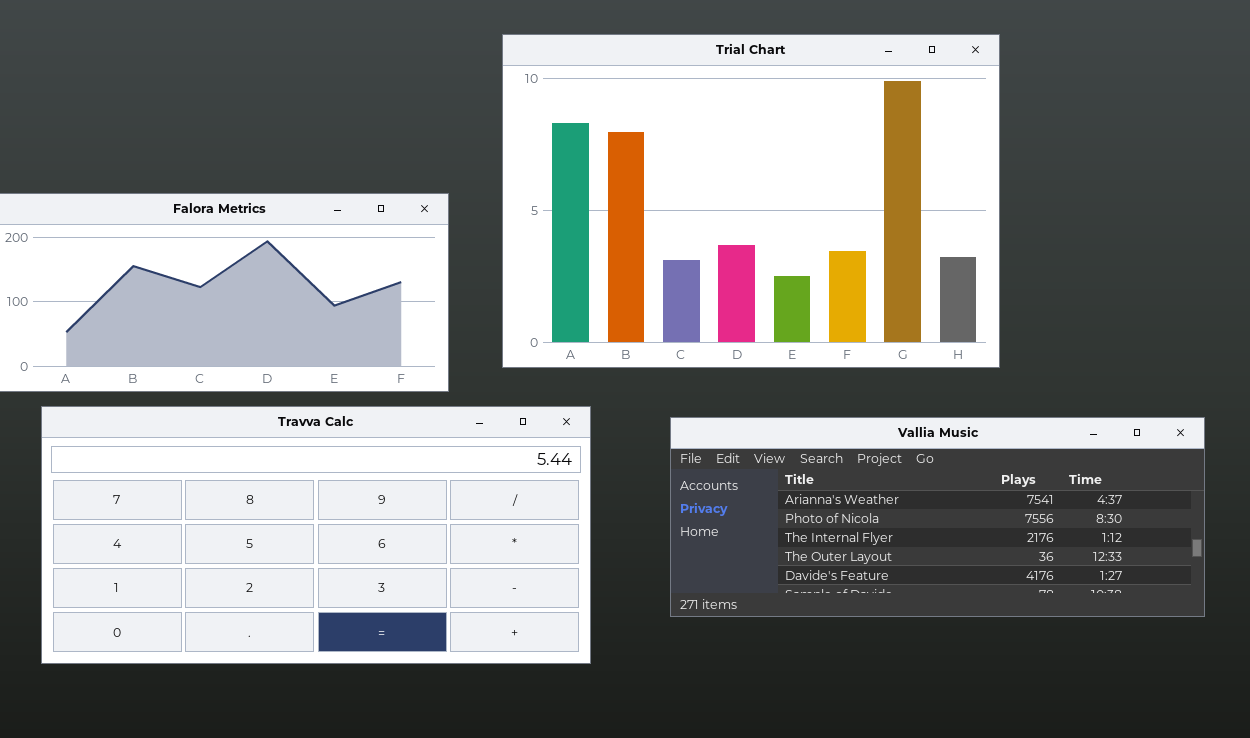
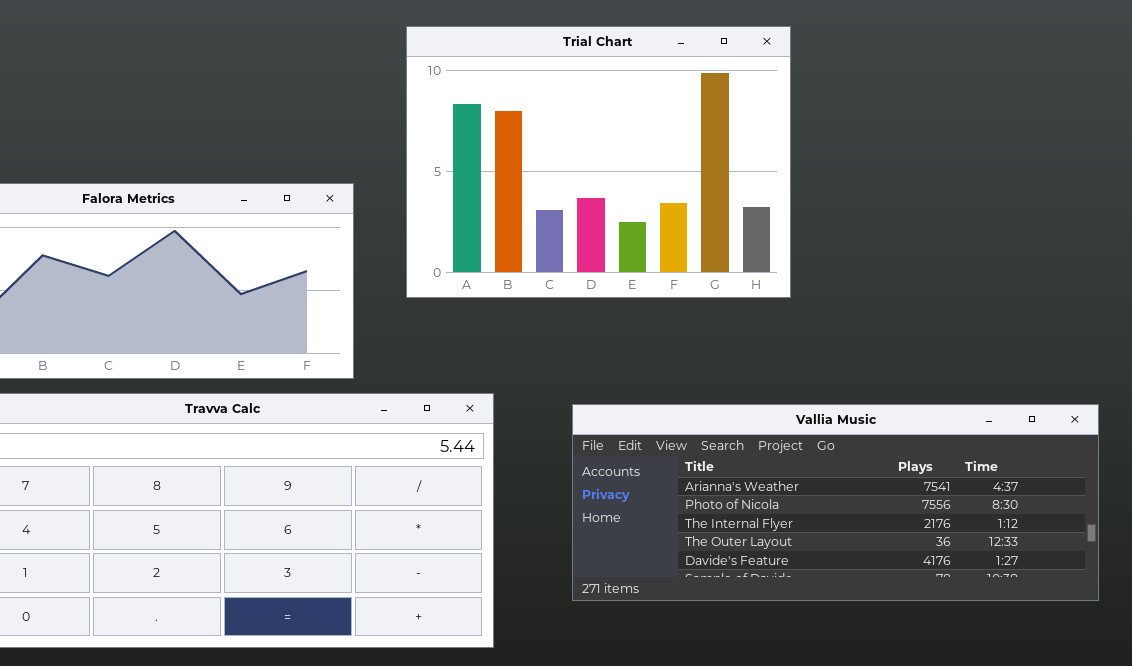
Trial Chart: [502,34,1000,368] -> [406,26,791,298], resized

